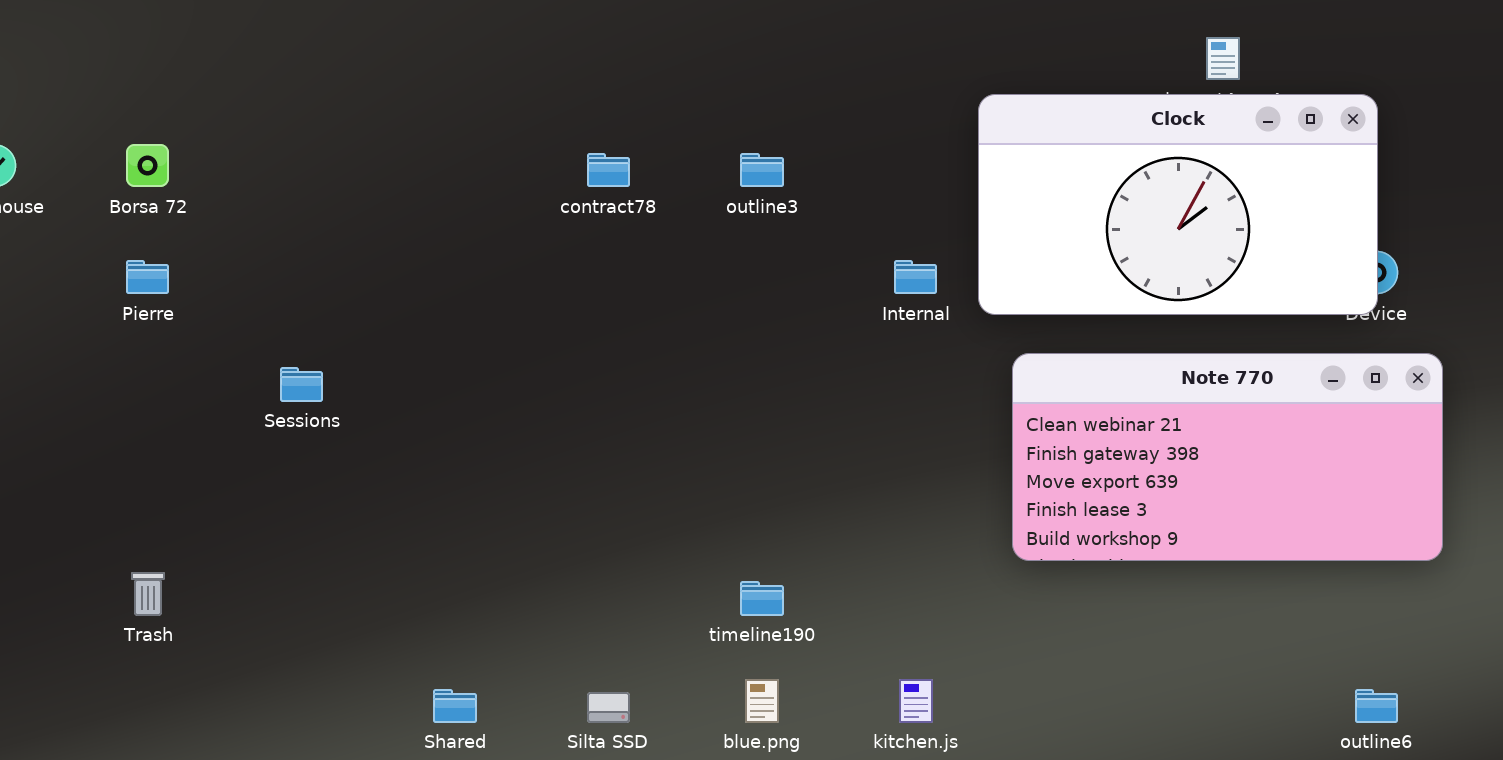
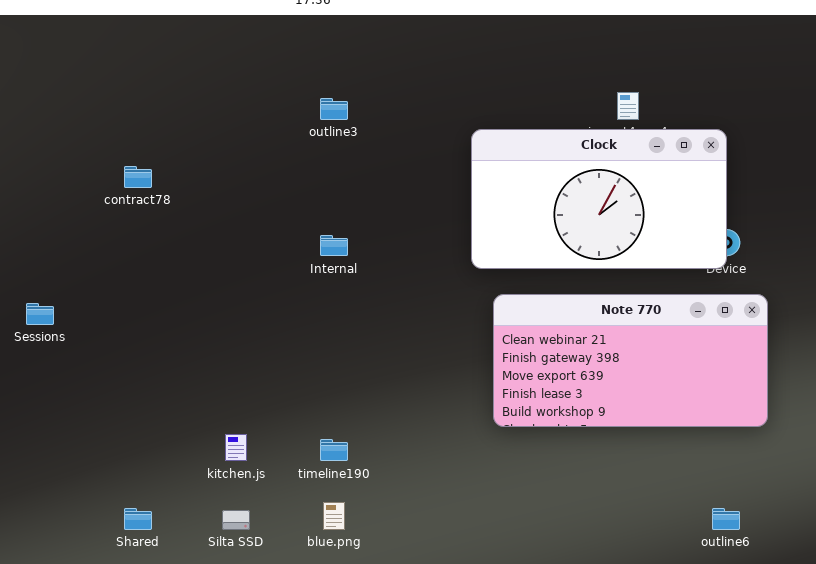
contract78: [587,153,630,187] -> [124,166,152,188], moved
outline3: [740,153,784,187] -> [320,98,348,120], moved
Internal: [894,260,937,294] -> [320,235,348,256], moved
kitchen.js: [899,679,933,723] -> [225,434,247,461], moved

